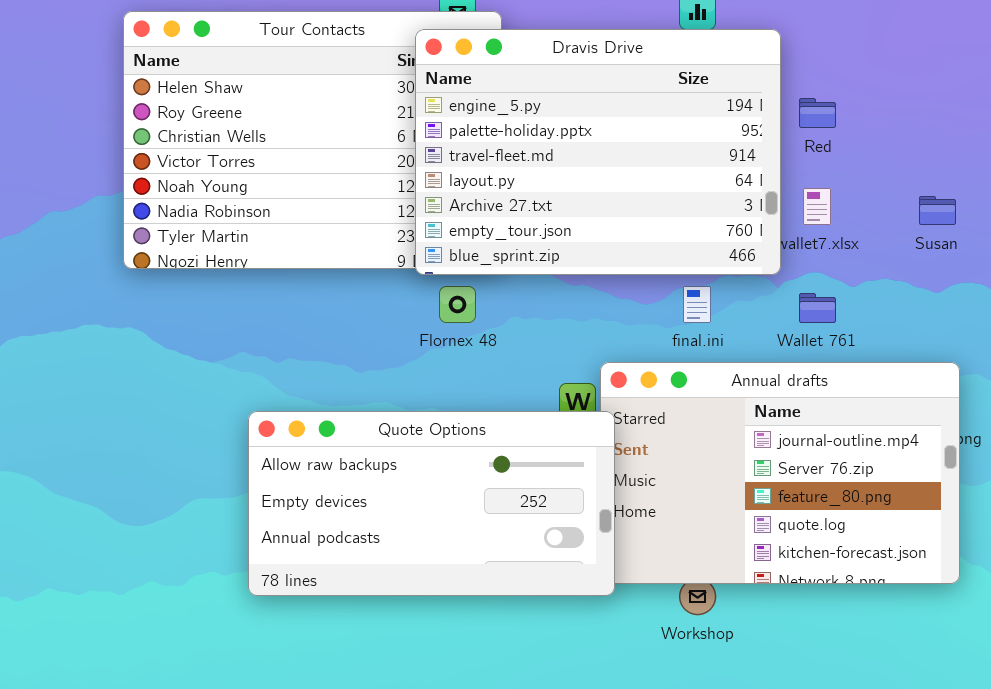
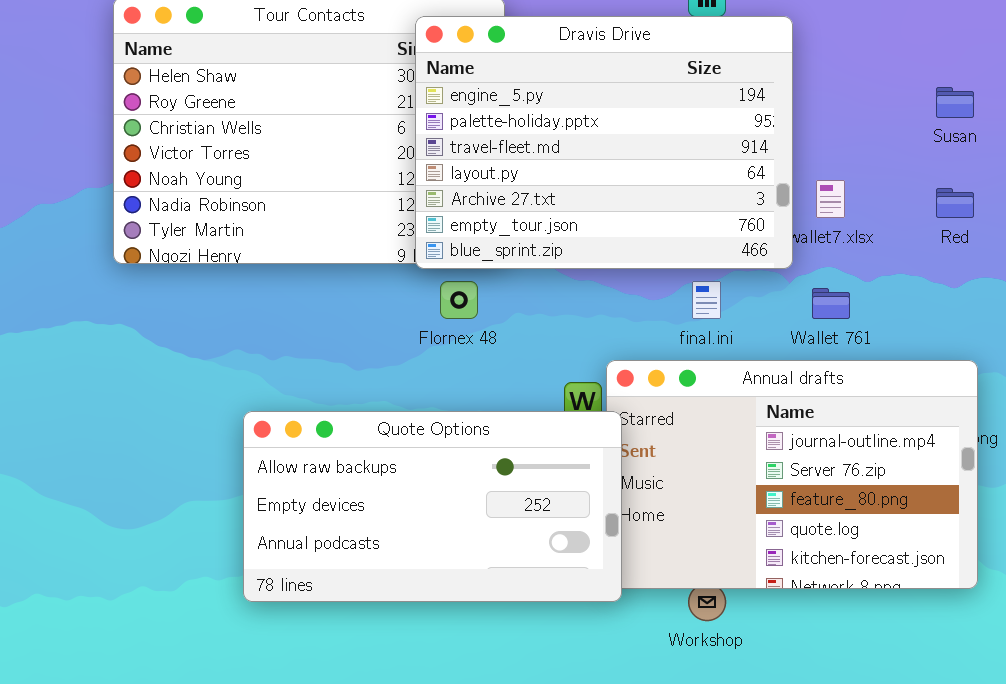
Red: [799,98,836,128] -> [936,188,974,218], moved
Susan: [919,196,956,225] -> [936,87,974,118], moved

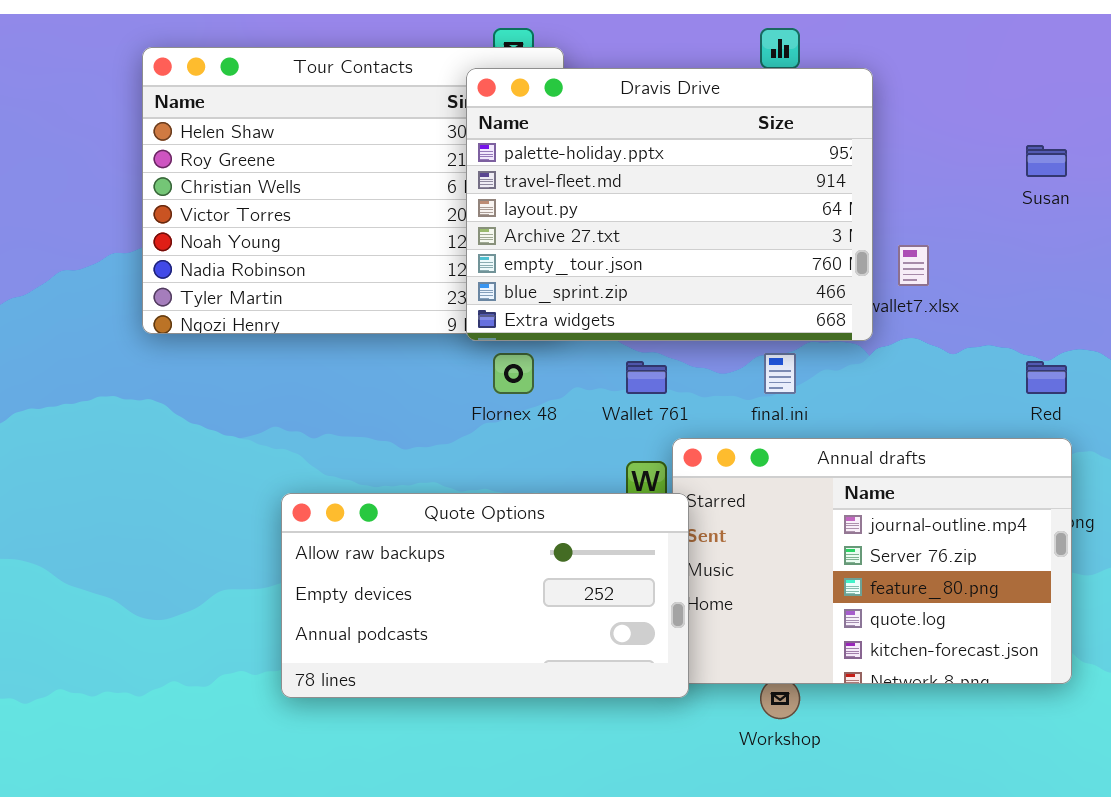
Dravis Drive: [415,16,793,269] -> [466,68,873,341], scrolled down 1 row
Red: [936,188,974,218] -> [1026,361,1067,394], moved
Wallet 761: [812,288,850,319] -> [626,361,667,394], moved

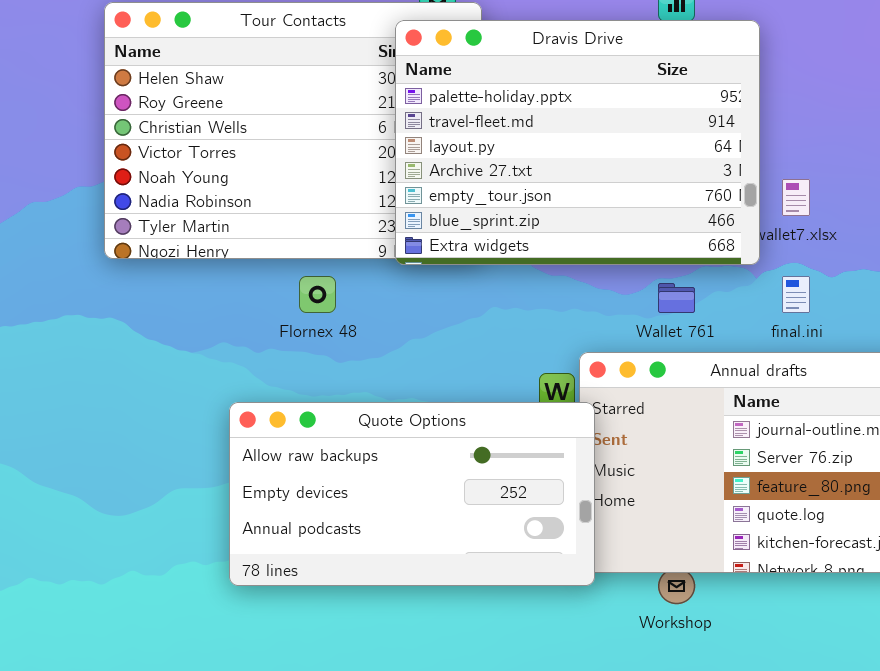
Flornex 48: [493,353,534,394] -> [299,276,336,313], moved
final.ini: [764,353,796,394] -> [782,276,810,313], moved
Wallet 761: [626,361,667,394] -> [658,283,695,313], moved

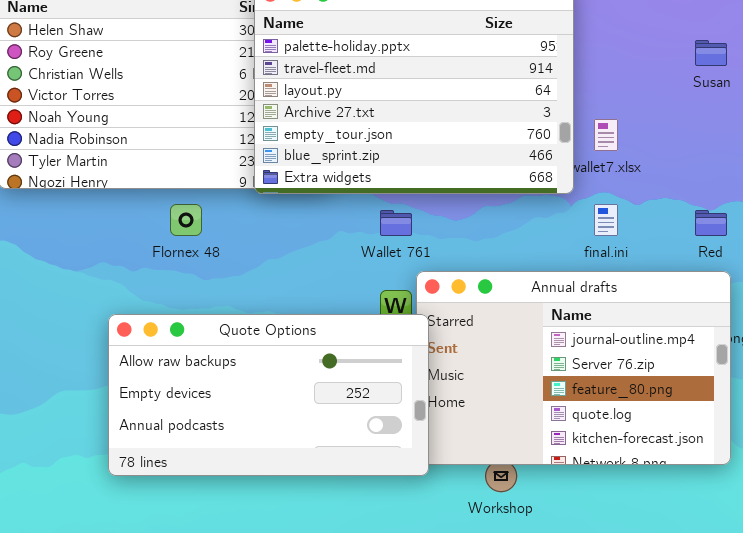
Wallet 761: [658,283,695,313] -> [380,210,412,236], moved

